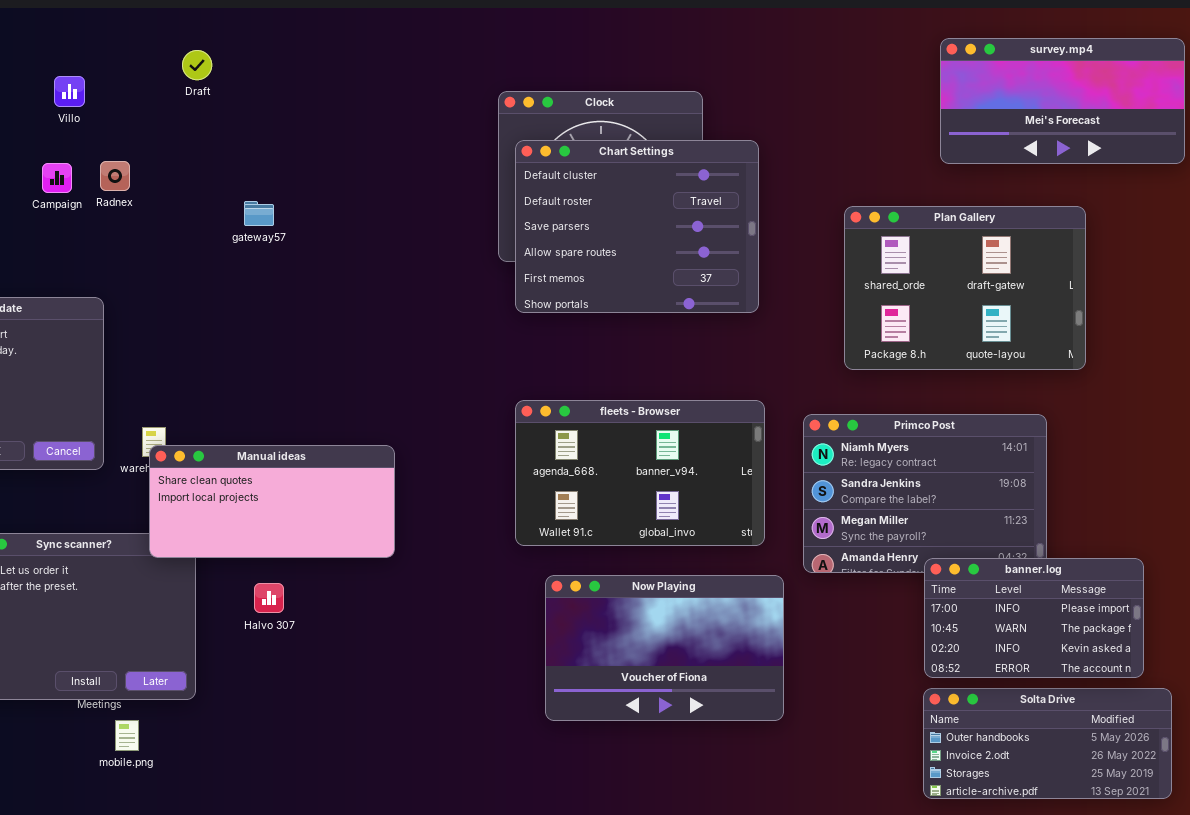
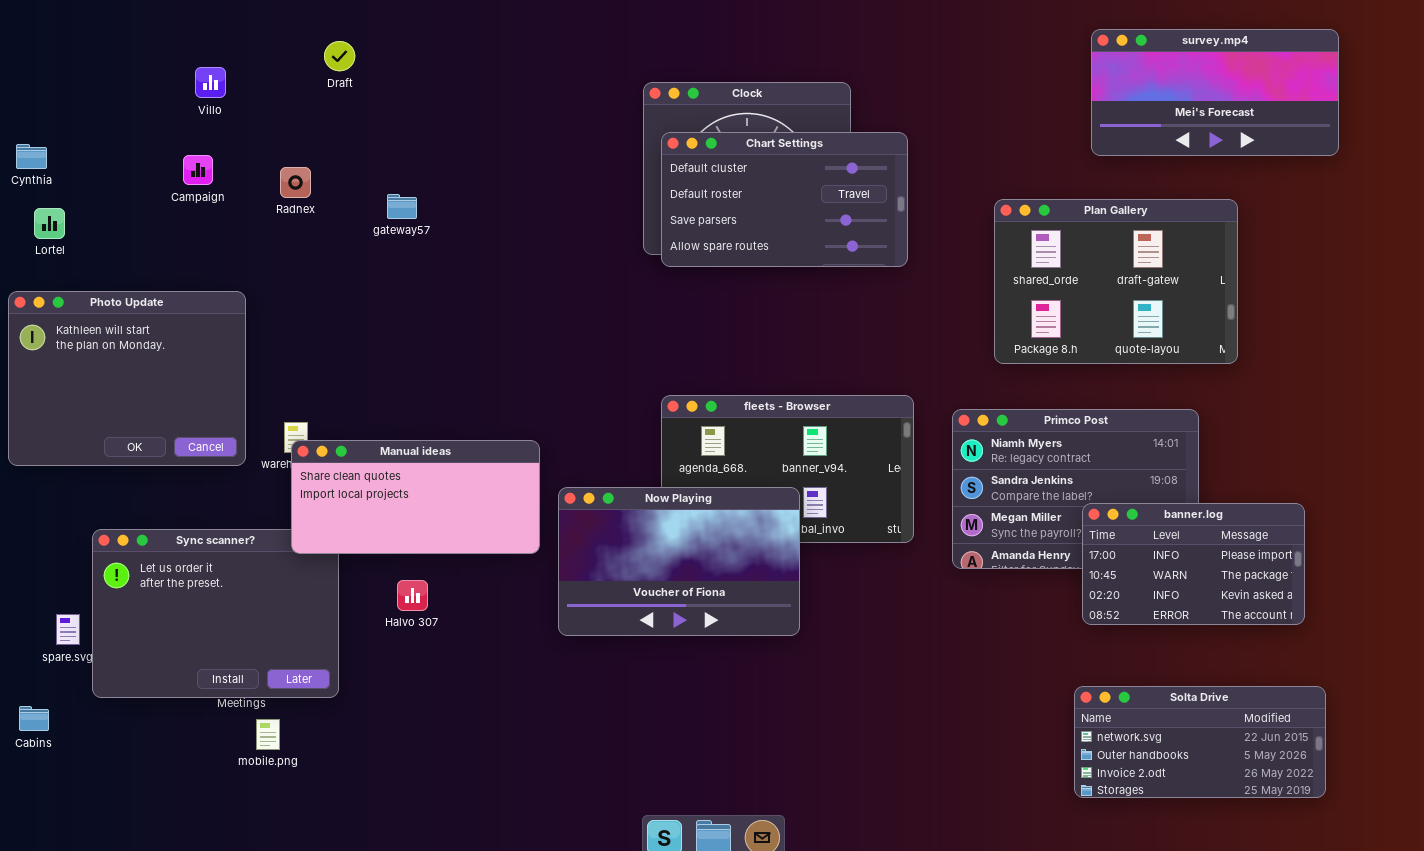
Chart Settings: [515,140,759,313] -> [661,132,908,267], resized
Radnex: [100,161,130,191] -> [280,167,311,198], moved
banner.log: [924,558,1144,678] -> [1082,503,1305,625], moved
Now Playing: [545,575,784,721] -> [558,487,800,636], moved
Solta Drive: [923,688,1172,799] -> [1074,686,1326,798], scrolled up 1 row

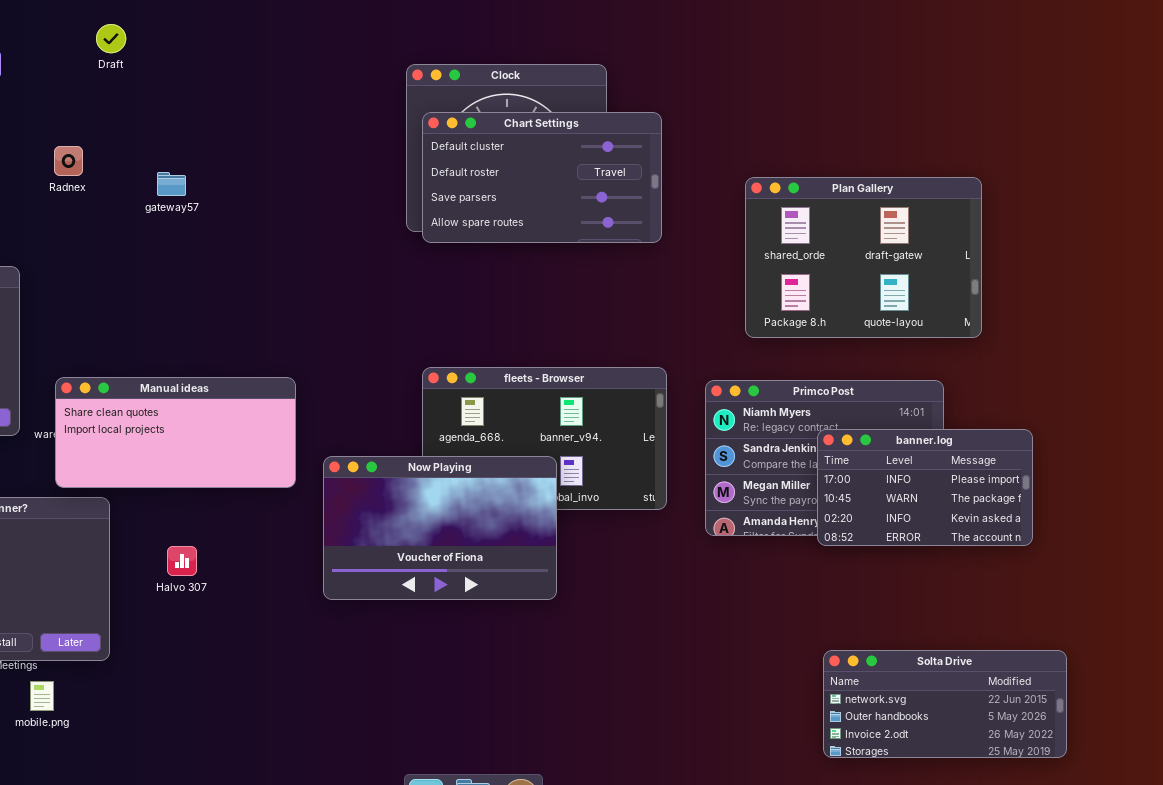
survey.mp4: [1091,29,1339,156] -> none, closed
Manual ideas: [291,440,540,554] -> [55,377,296,488], moved
banner.log: [1082,503,1305,625] -> [817,429,1033,546], moved

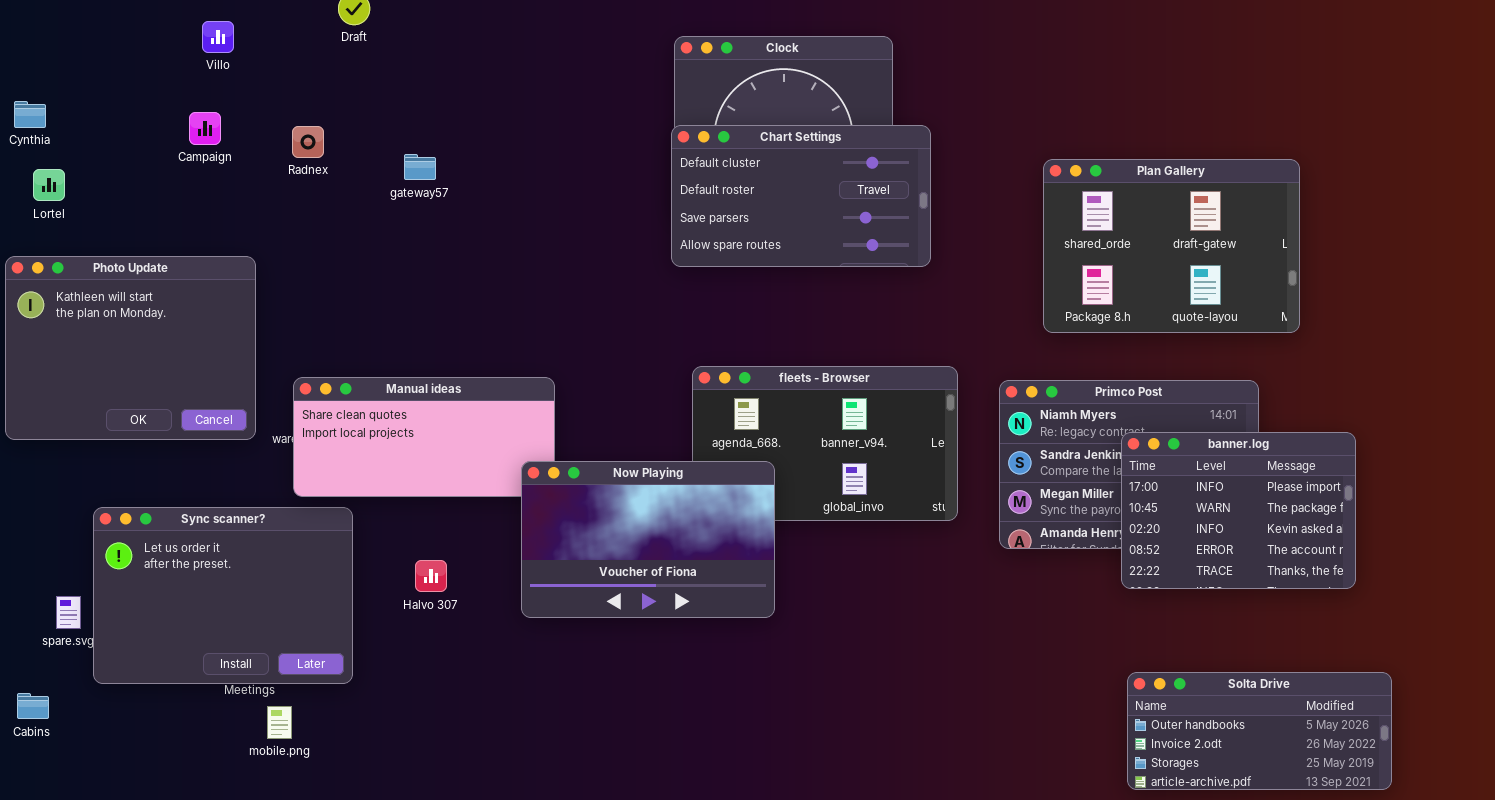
Chart Settings: [422,112,662,243] -> [671,125,931,267], moved
banner.log: [817,429,1033,546] -> [1121,432,1356,589], resized
Now Playing: [323,456,557,600] -> [521,461,775,618], moved
Solta Drive: [823,650,1067,758] -> [1127,672,1392,790], scrolled down 1 row

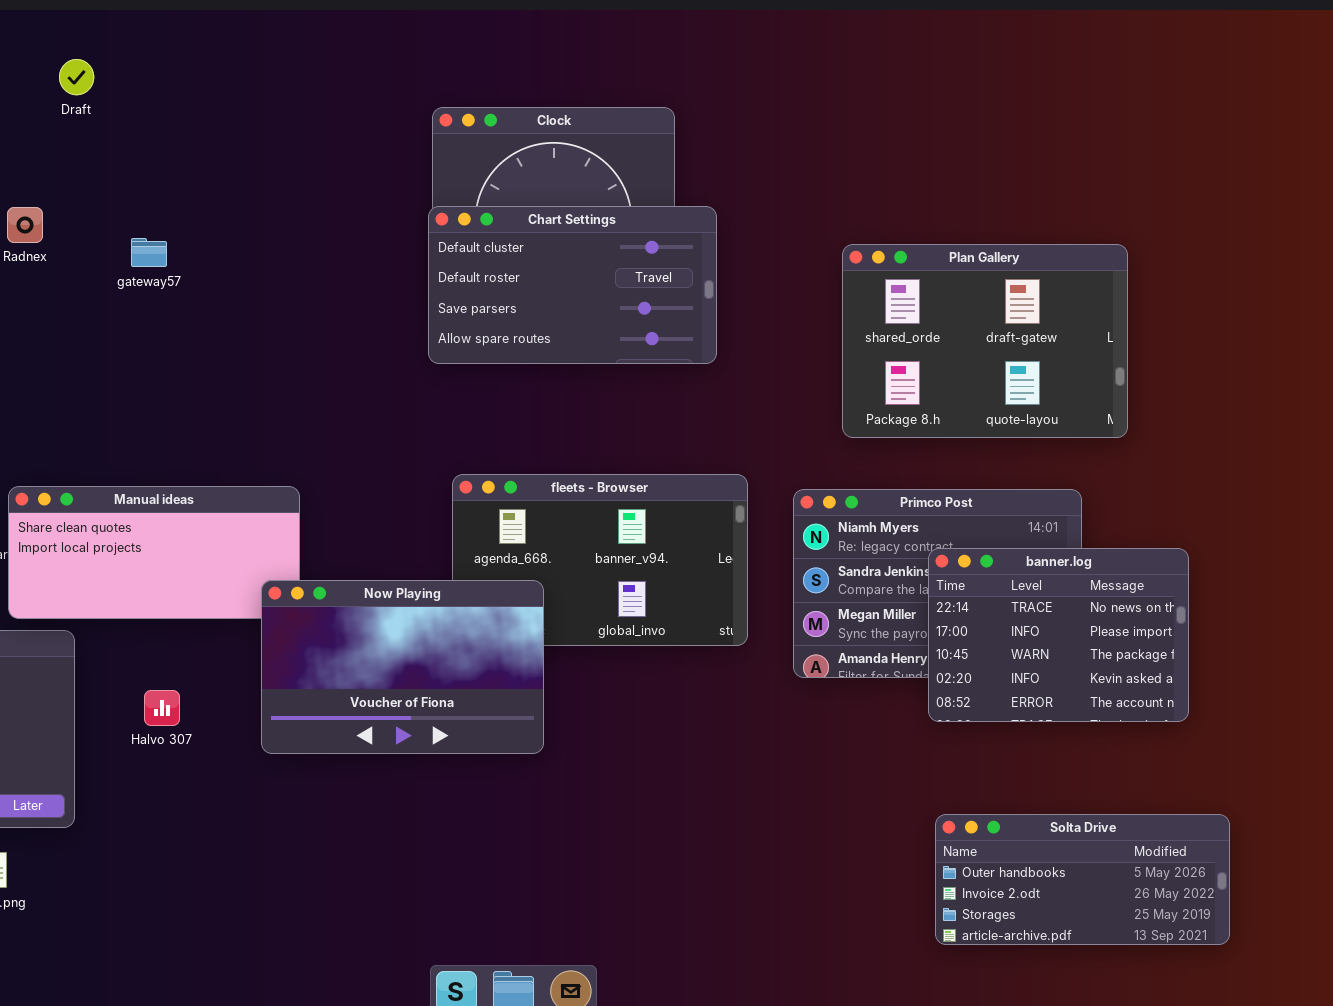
banner.log: [1121,432,1356,589] -> [928,548,1189,722], scrolled up 1 row

